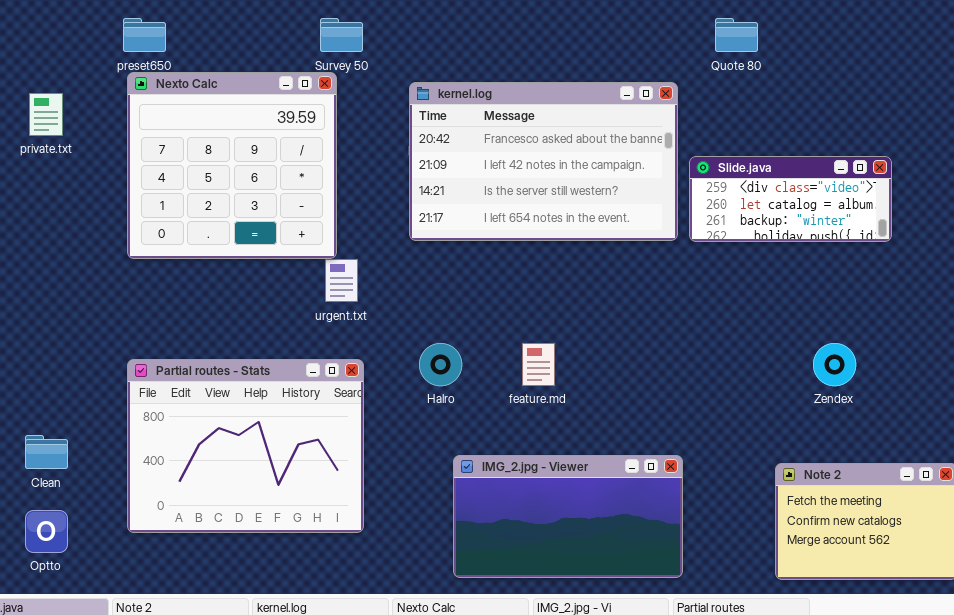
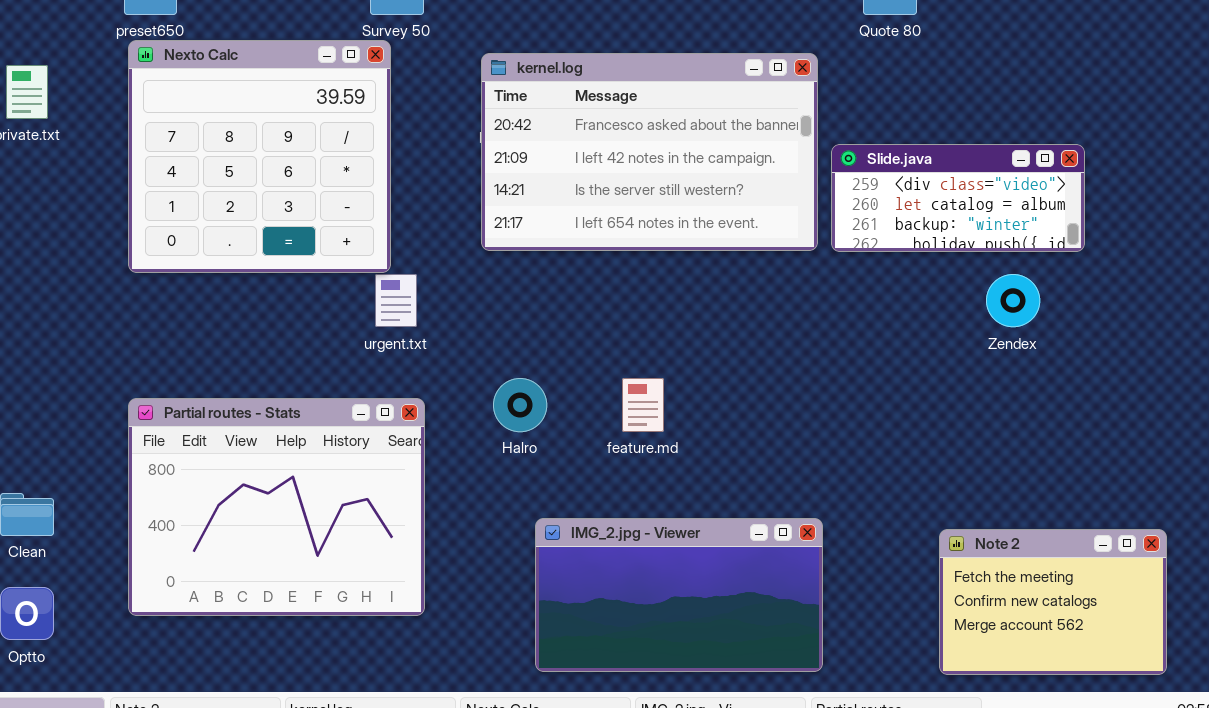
Zendex: [813,343,856,386] -> [986,274,1040,327], moved

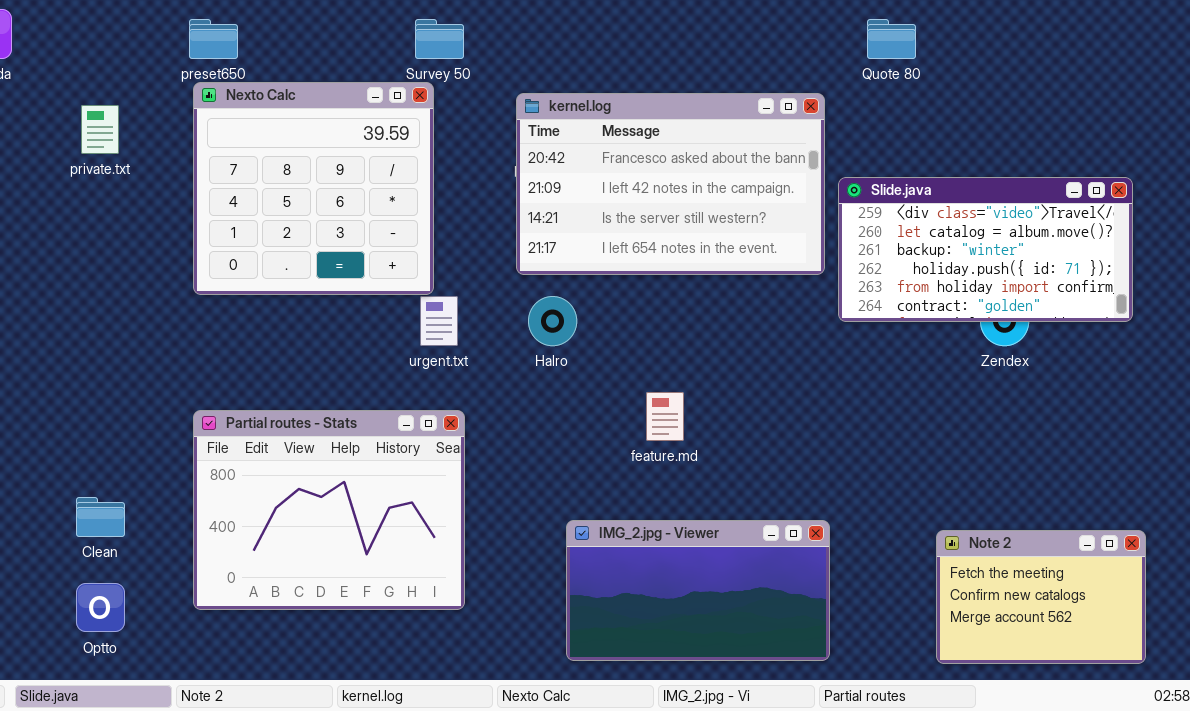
Slide.java: [831,144,1085,252] -> [838,177,1133,322], resized
Halro: [493,378,547,432] -> [528,296,577,346], moved

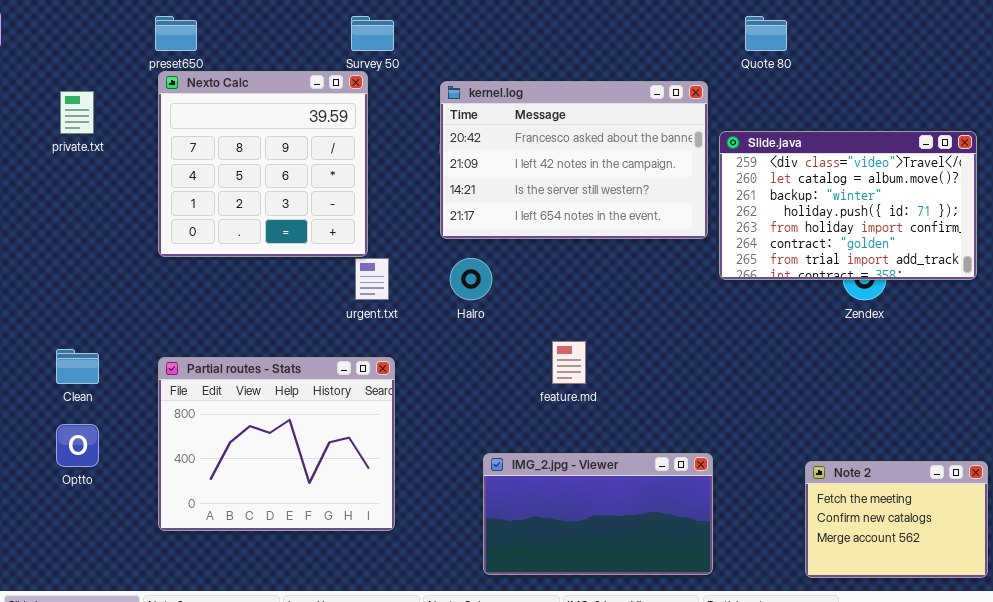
Slide.java: [838,177,1133,322] -> [719,131,977,280], resized
Clean: [76,497,125,537] -> [56,349,99,384], moved
Optto: [76,583,125,632] -> [56,424,99,467], moved

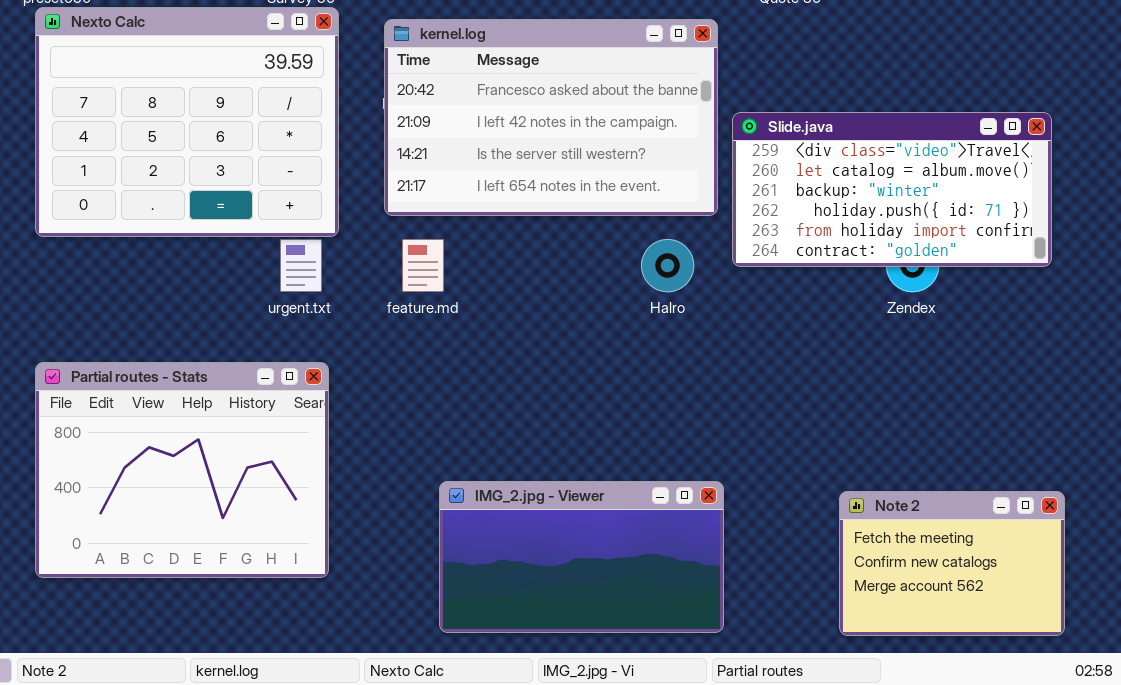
Nexto Calc: [158,71,368,257] -> [35,7,339,237], resized
Slide.java: [719,131,977,280] -> [732,112,1052,267], resized
Halro: [450,258,492,300] -> [641,239,694,292], moved
feature.md: [552,341,586,384] -> [402,239,444,292], moved

